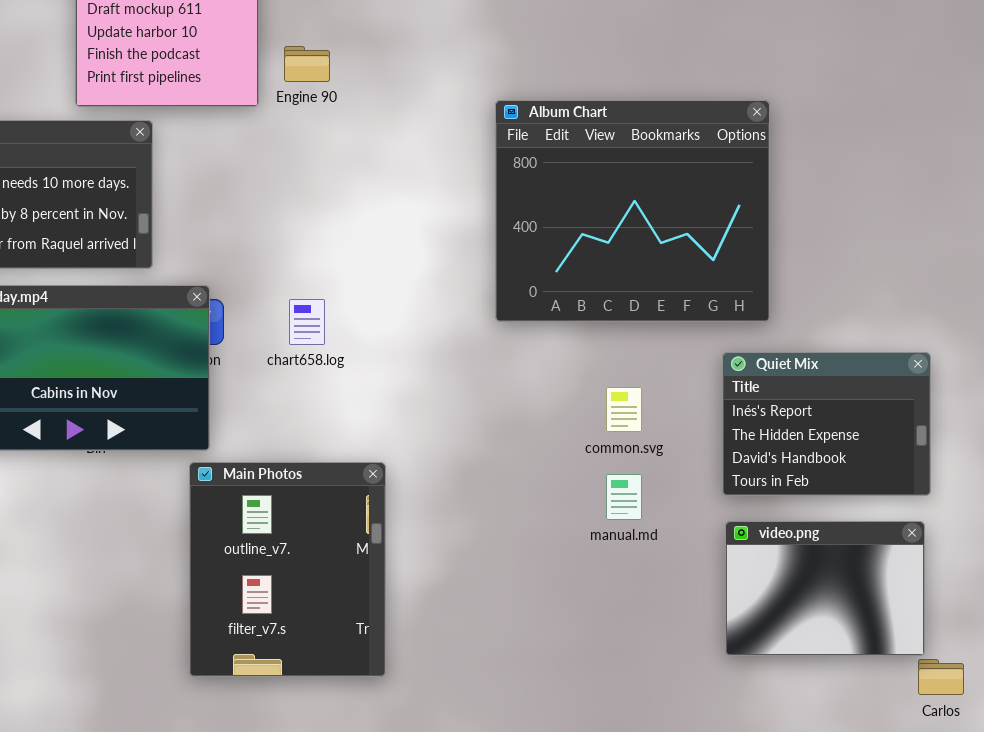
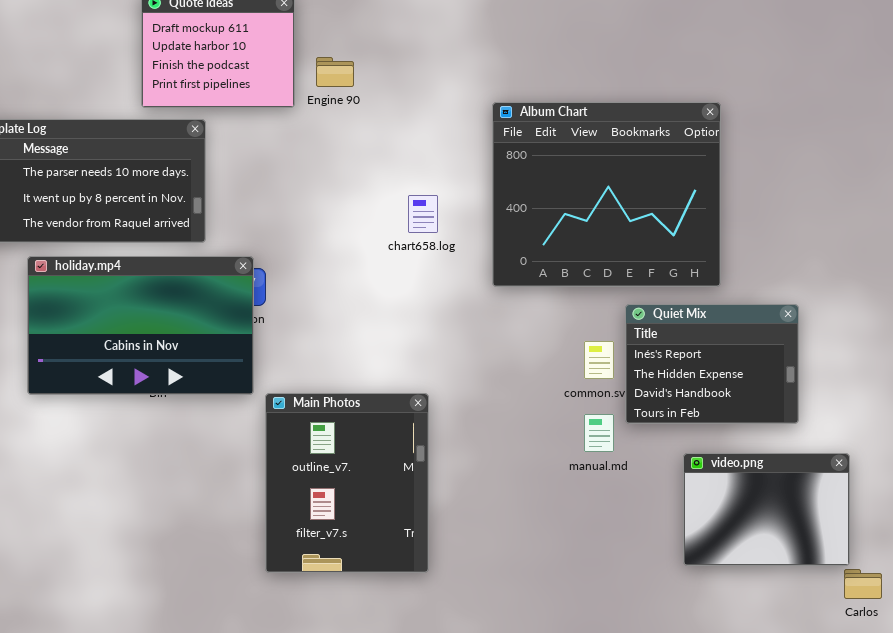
chart658.log: [289,299,325,345] -> [408,195,438,233], moved
Quiet Mix: [722,352,931,496] -> [625,304,799,424], moved
Main Photos: [189,462,386,677] -> [265,393,429,573], moved

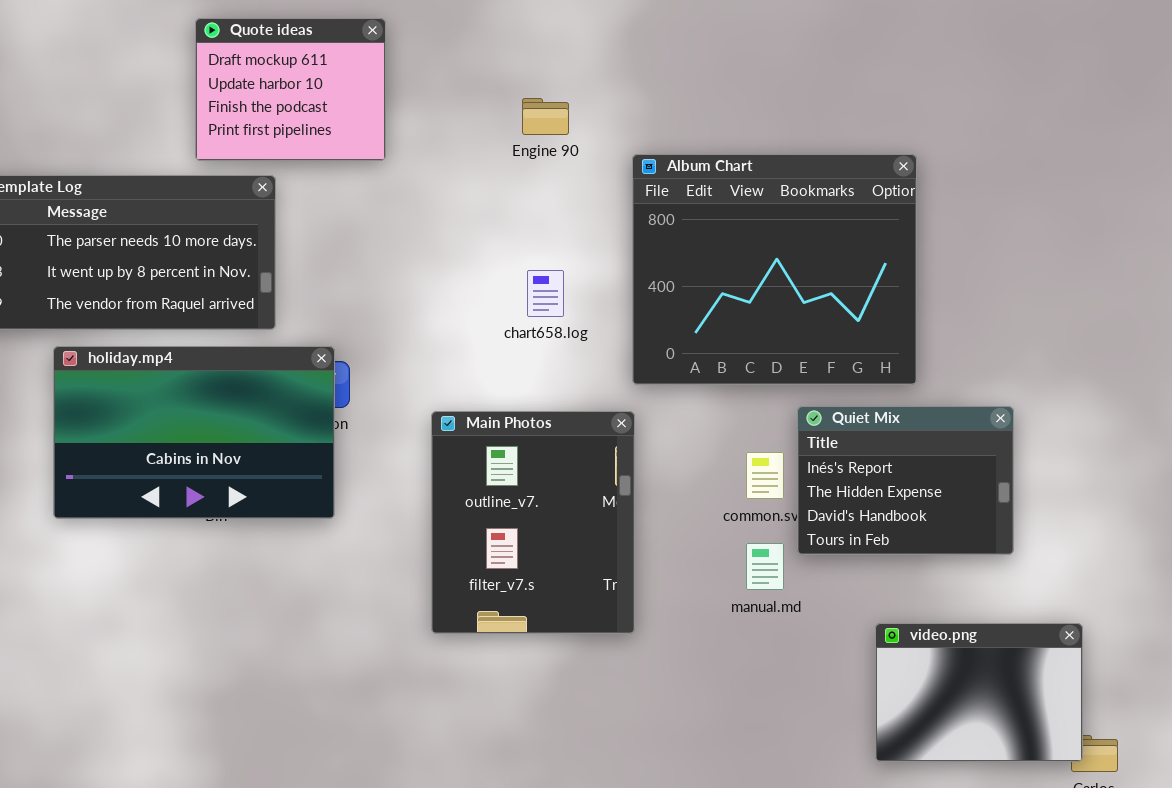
Engine 90: [316,57,354,87] -> [522,98,569,135], moved
Main Photos: [265,393,429,573] -> [431,411,635,634], moved
video.png: [683,453,850,566] -> [875,623,1083,762], moved

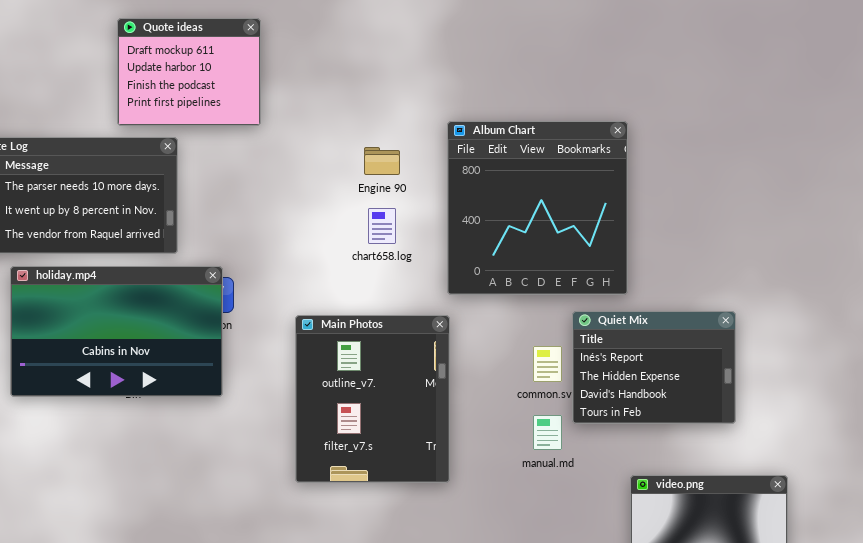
Engine 90: [522,98,569,135] -> [364,147,400,175], moved
Album Chart: [632,154,917,385] -> [447,121,628,295], resized

